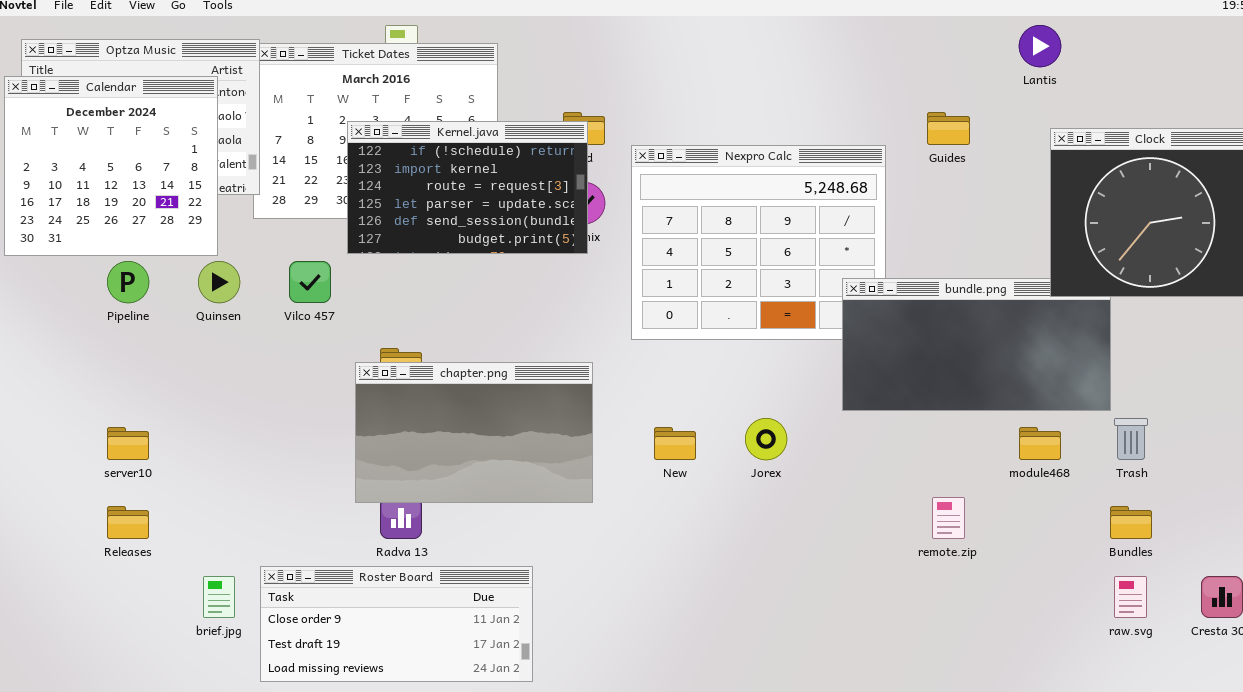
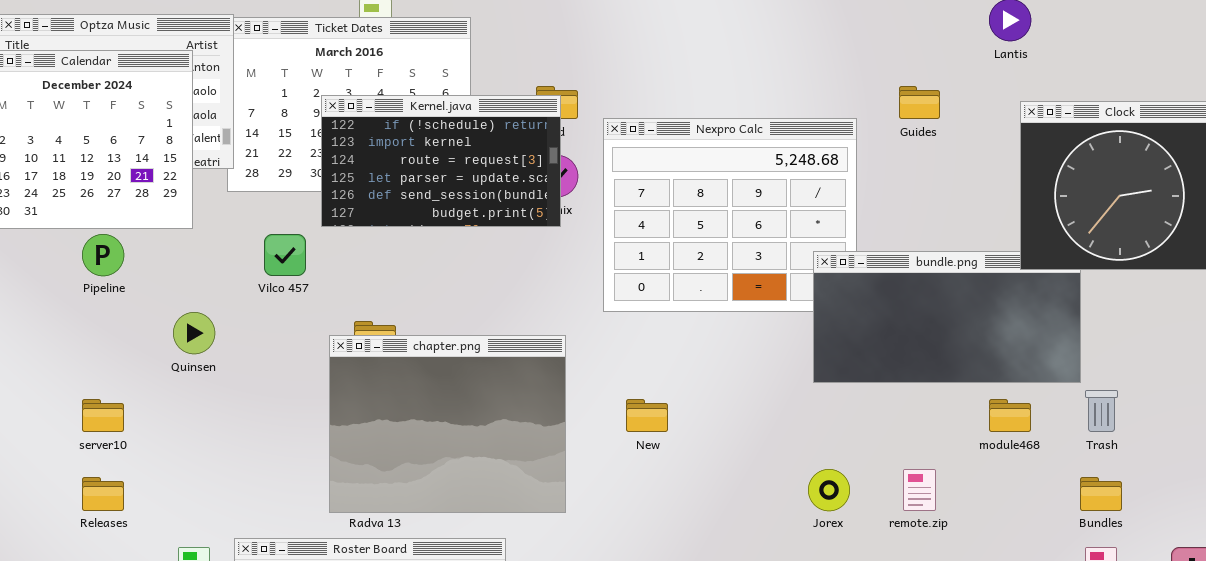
Quinsen: [198,261,240,303] -> [173,312,215,354], moved
chapter.png: [355,362,593,503] -> [329,335,566,513], resized
Jorex: [745,418,787,460] -> [808,469,850,511], moved

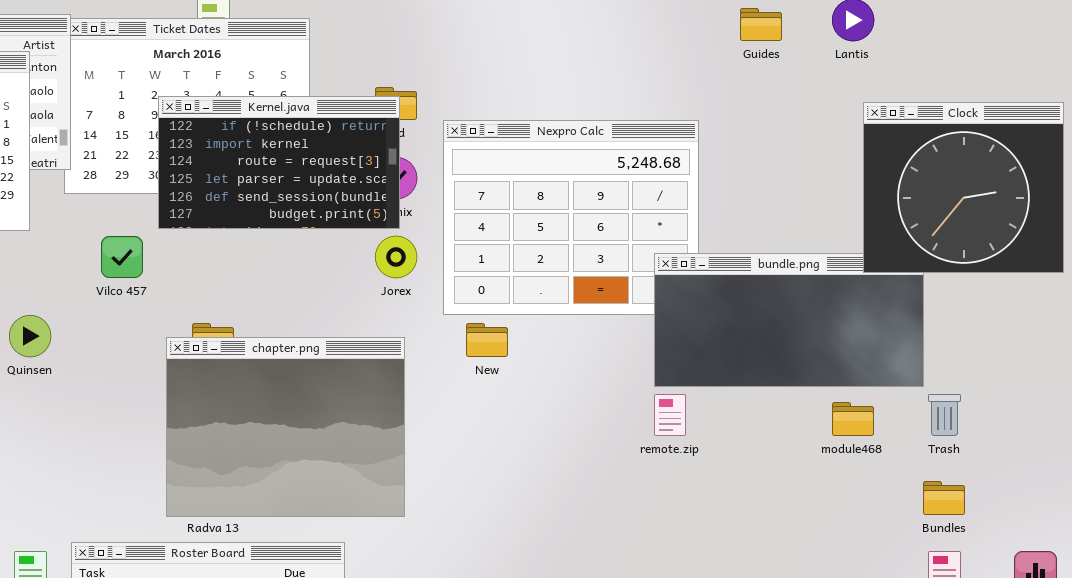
Guides: [899,86,940,119] -> [740,8,782,41], moved
New: [626,399,668,432] -> [466,323,508,357], moved
Jorex: [808,469,850,511] -> [375,236,417,278], moved
remote.zip: [903,469,936,511] -> [654,394,686,436], moved

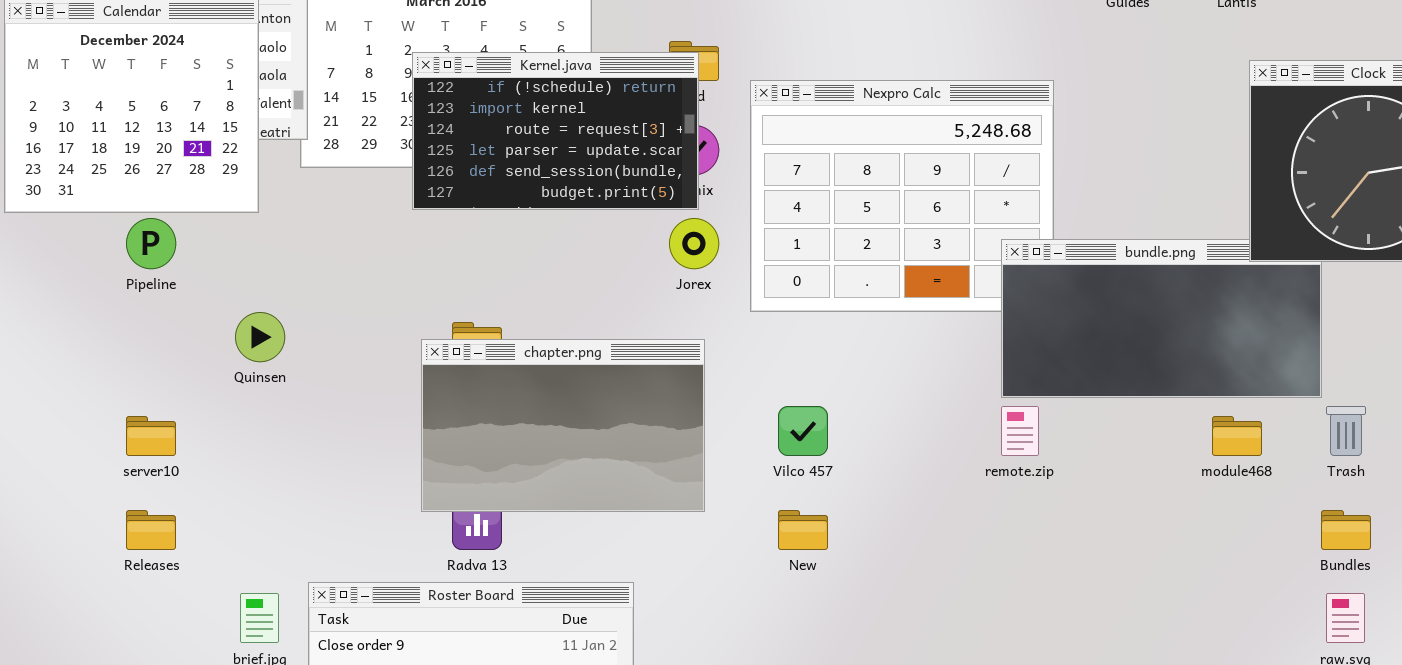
Vilco 457: [101,236,143,278] -> [778,406,828,456], moved
New: [466,323,508,357] -> [778,510,828,550], moved
chapter.png: [166,337,405,517] -> [421,339,705,512], resized

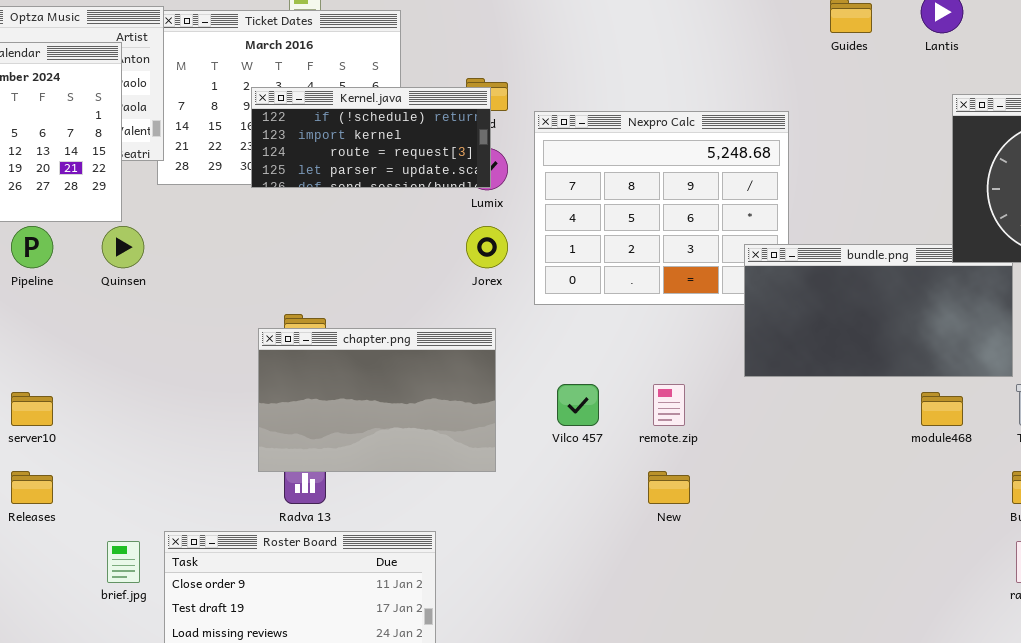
Kernel.java: [412,52,699,210] -> [251,87,491,188], resized
Quinsen: [235,312,285,362] -> [102,226,144,268], moved
remote.zip: [1001,406,1039,456] -> [653,384,685,426], moved
New: [778,510,828,550] -> [648,471,690,504], moved

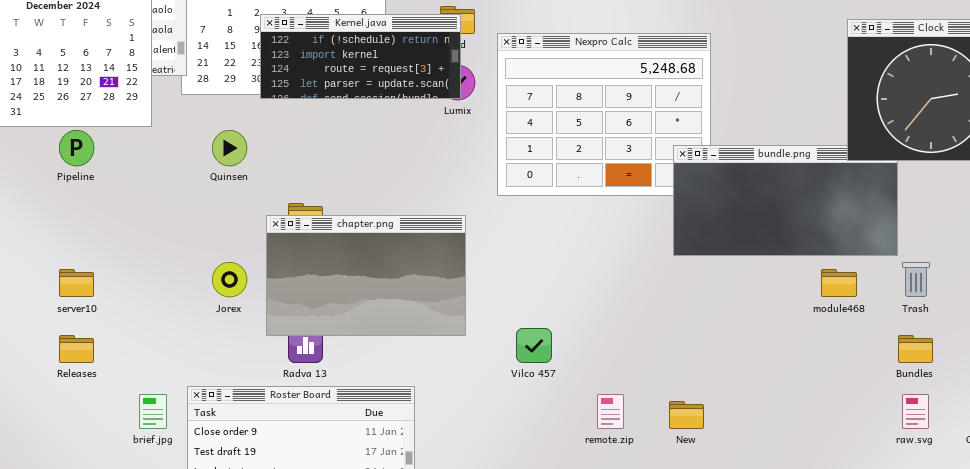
Quinsen: [102,226,144,268] -> [212,130,247,166], moved
Jorex: [466,226,508,268] -> [212,262,247,297], moved
Vilco 457: [557,384,599,426] -> [516,328,552,363], moved
remote.zip: [653,384,685,426] -> [597,394,624,429], moved
New: [648,471,690,504] -> [669,401,704,429], moved

